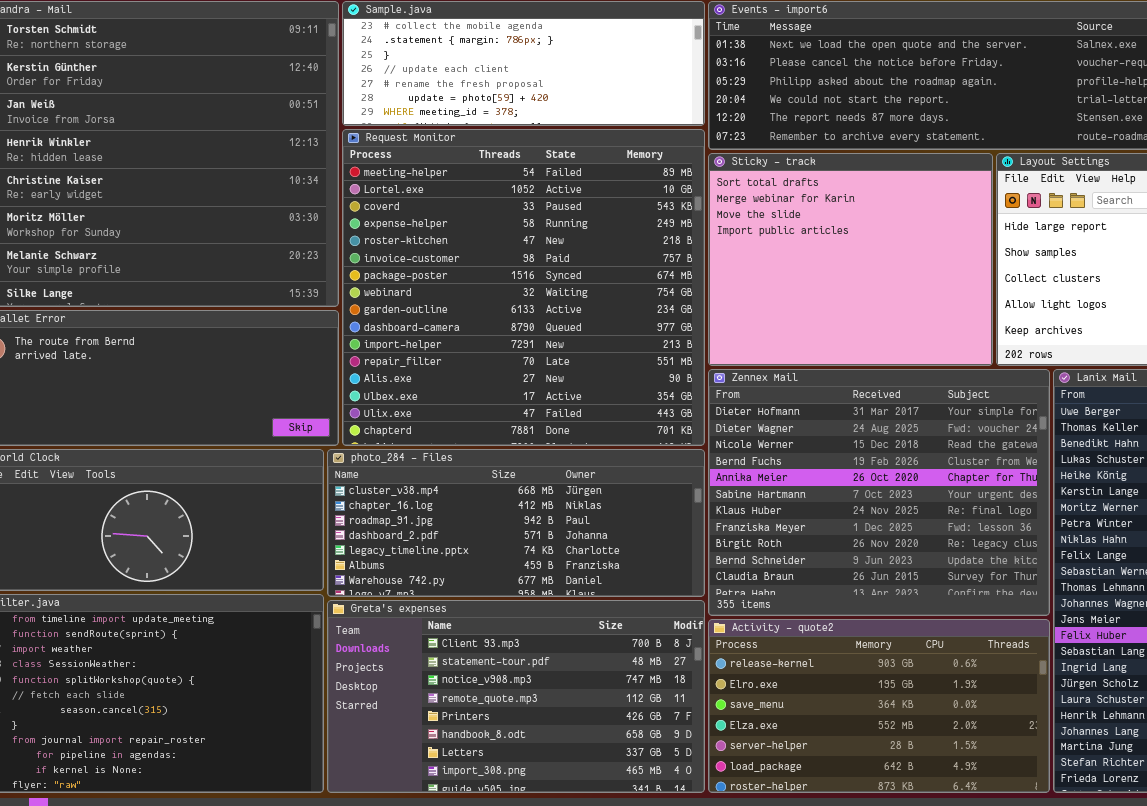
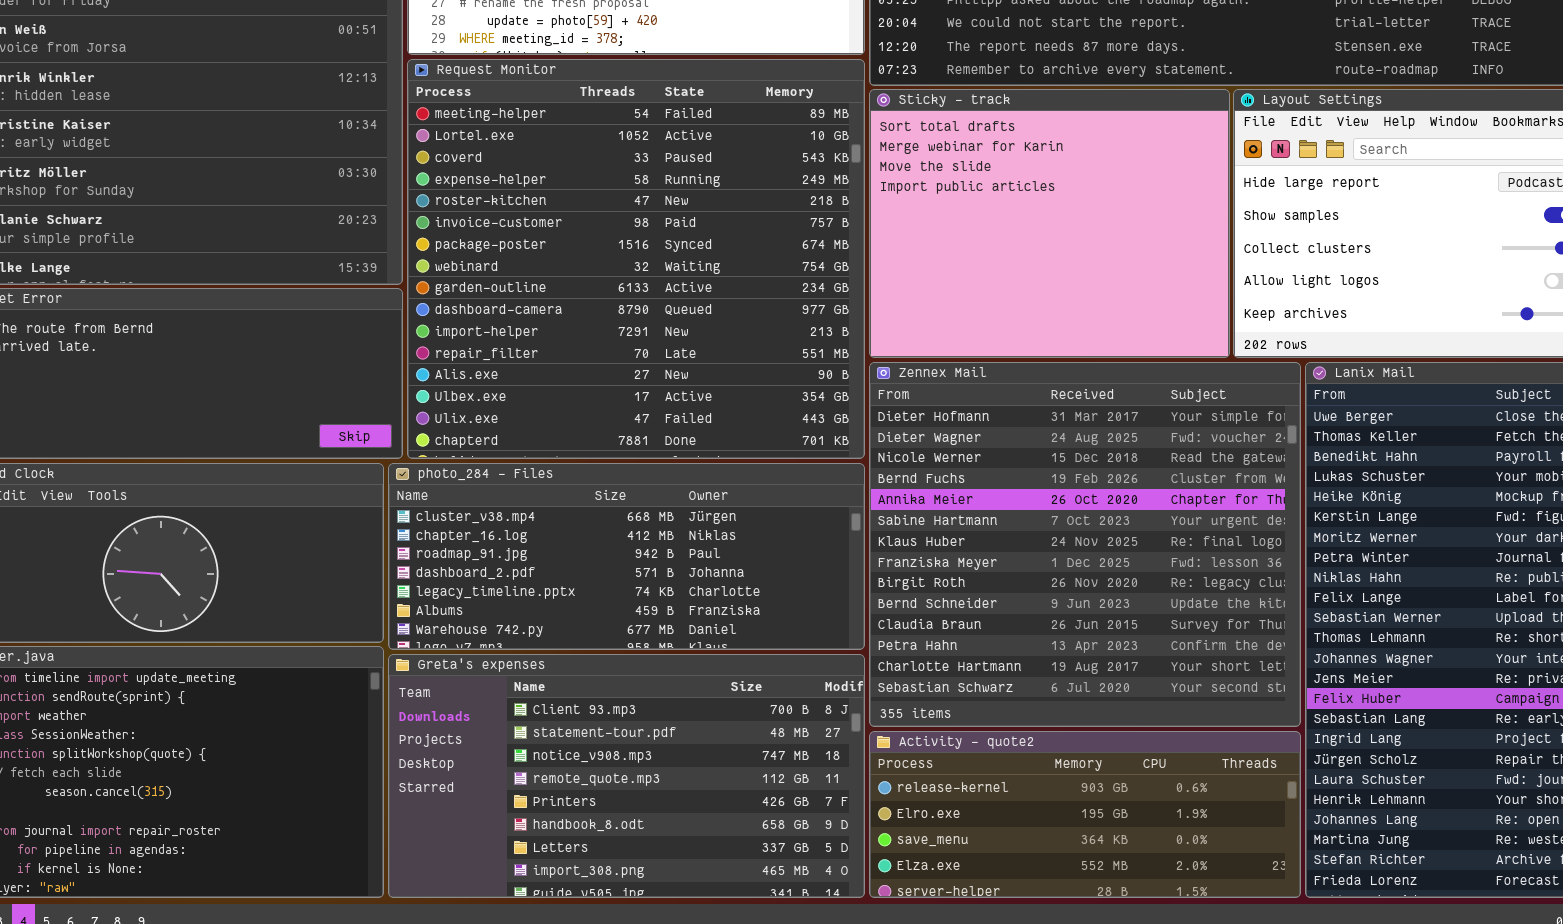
Zennex Mail: [708,369,1050,616] -> [869,362,1301,727], resized
Activity - quote2: [708,619,1050,793] -> [869,731,1301,898], resized

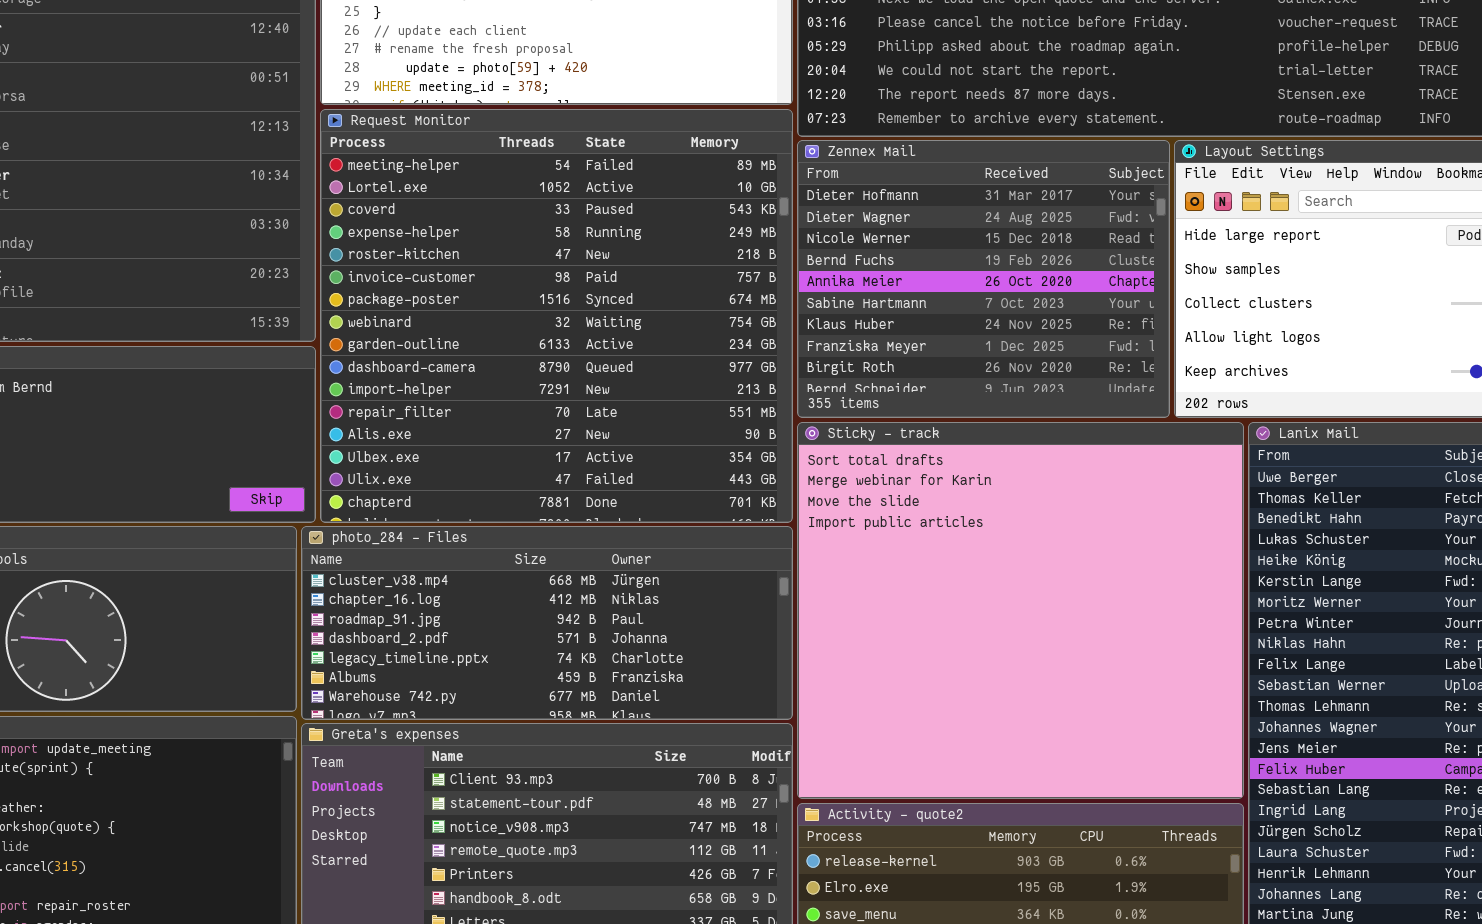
Sticky - track: [869,89,1230,358] -> [797,422,1244,799], moved, resized
Zennex Mail: [869,362,1301,727] -> [797,140,1170,418], moved, resized

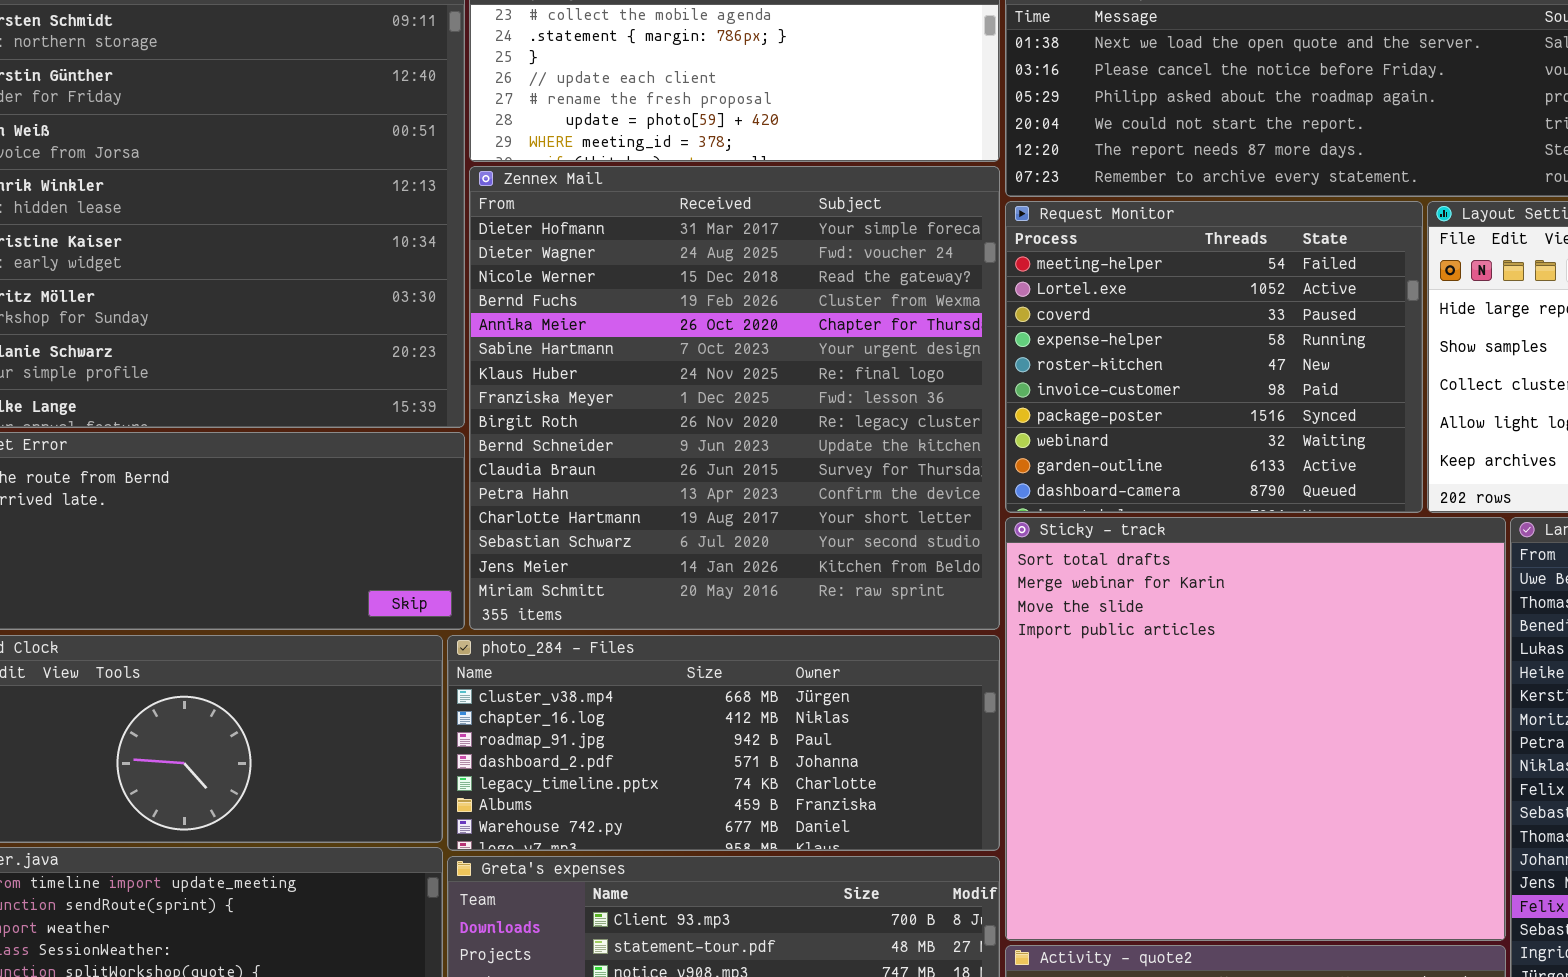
Request Monitor: [320,109,793,523] -> [1005,201,1423,513], moved, resized
Zennex Mail: [797,140,1170,418] -> [469,166,1000,630], moved, resized

